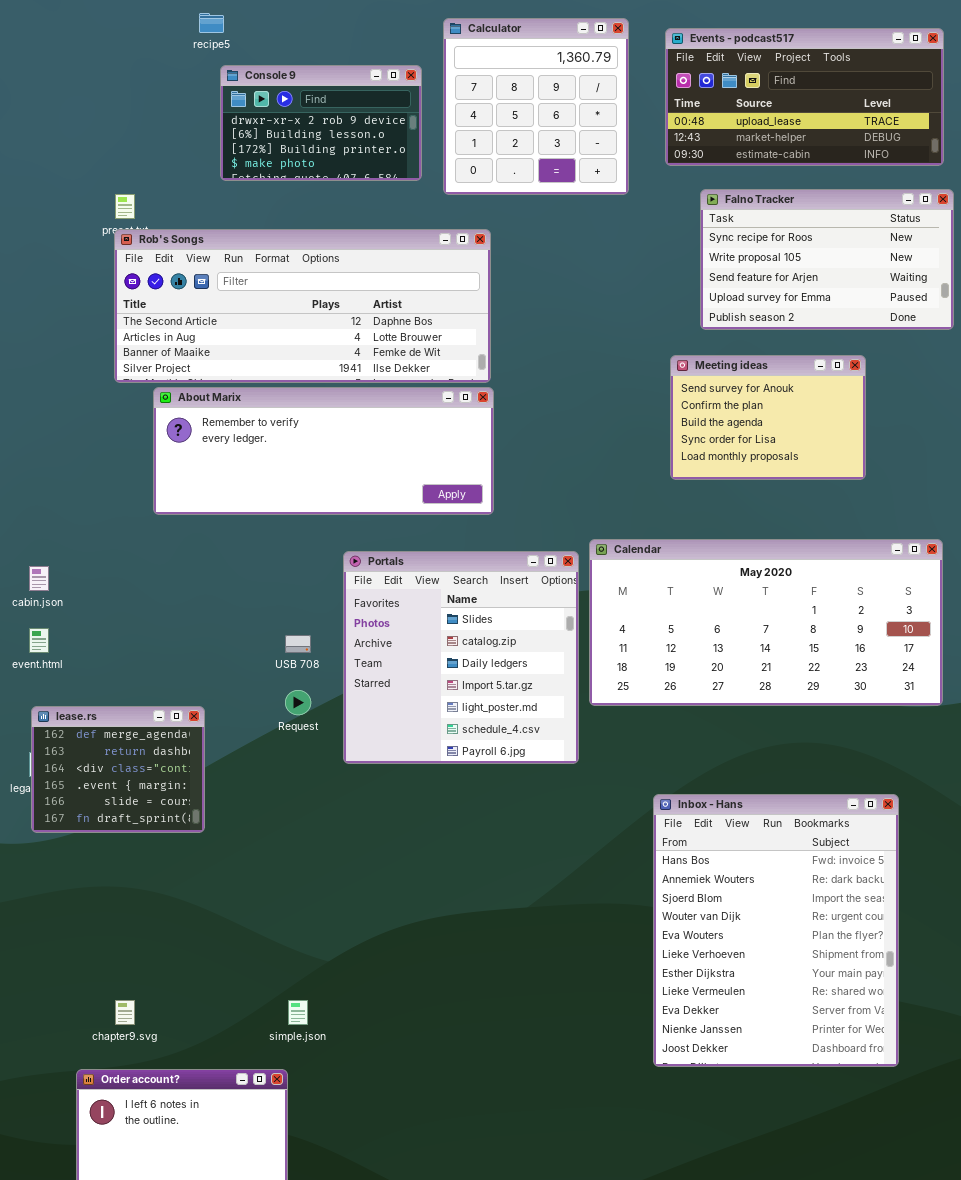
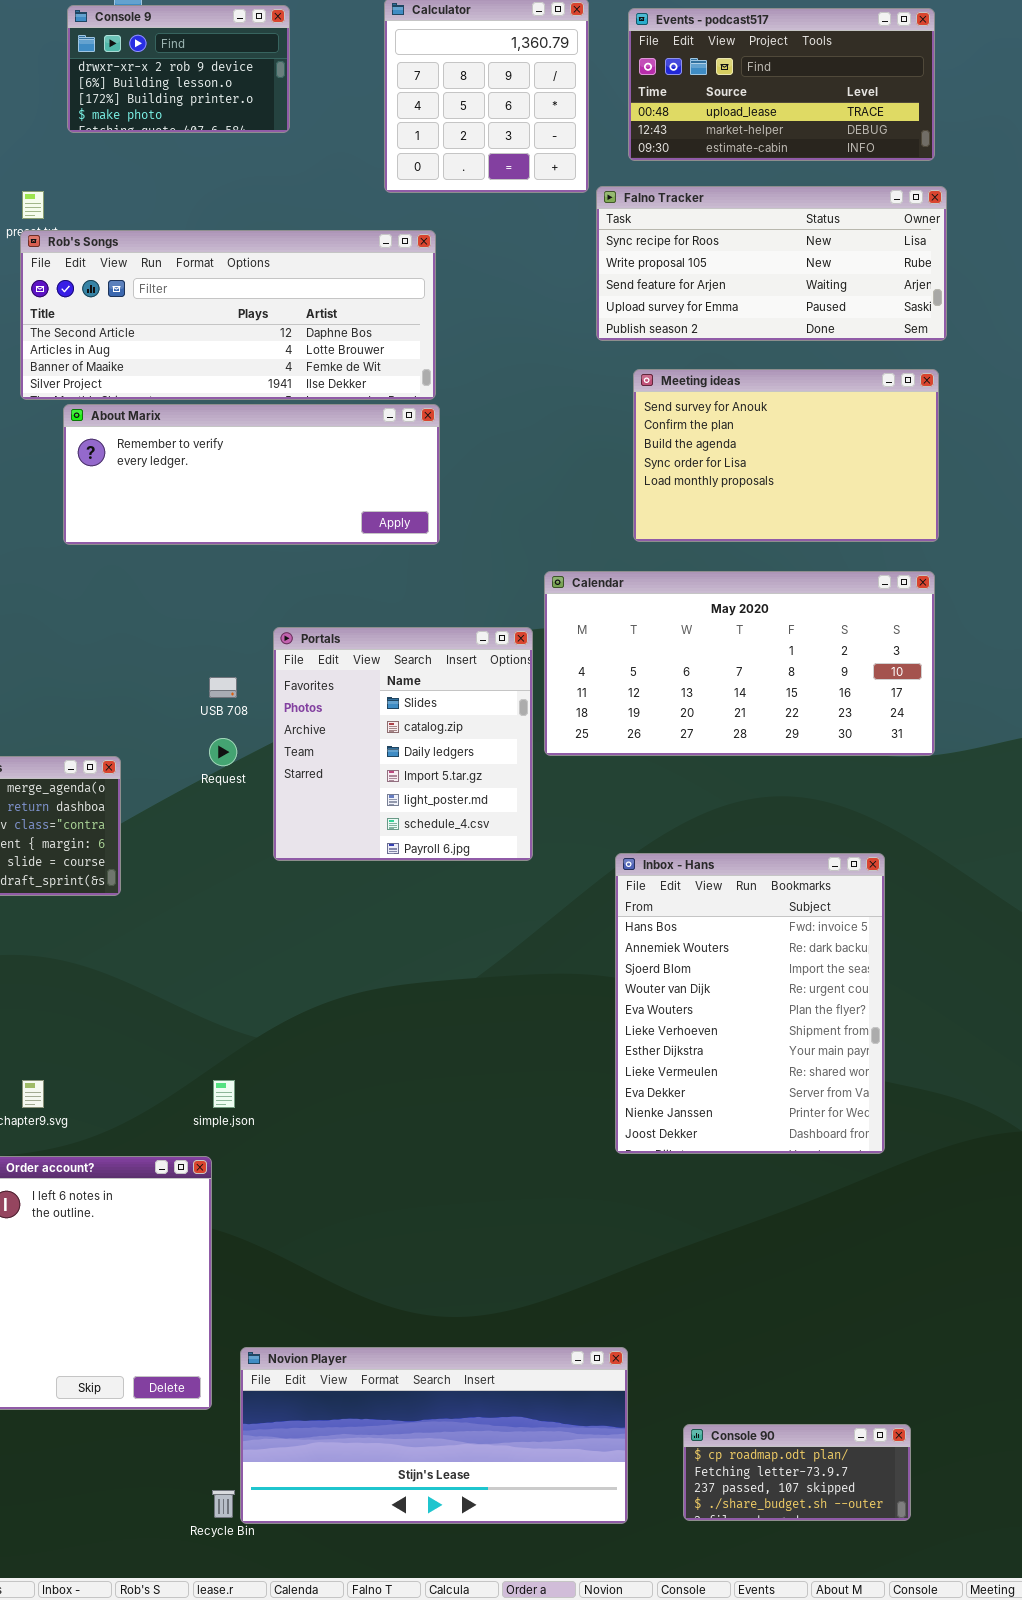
Console 9: [220,65,422,181] -> [67,5,290,133], moved
Falno Tracker: [700,189,954,330] -> [596,186,947,341], resized
Meeting ideas: [670,355,866,480] -> [633,369,939,542], resized
Portals: [343,551,579,764] -> [273,627,533,861], moved

